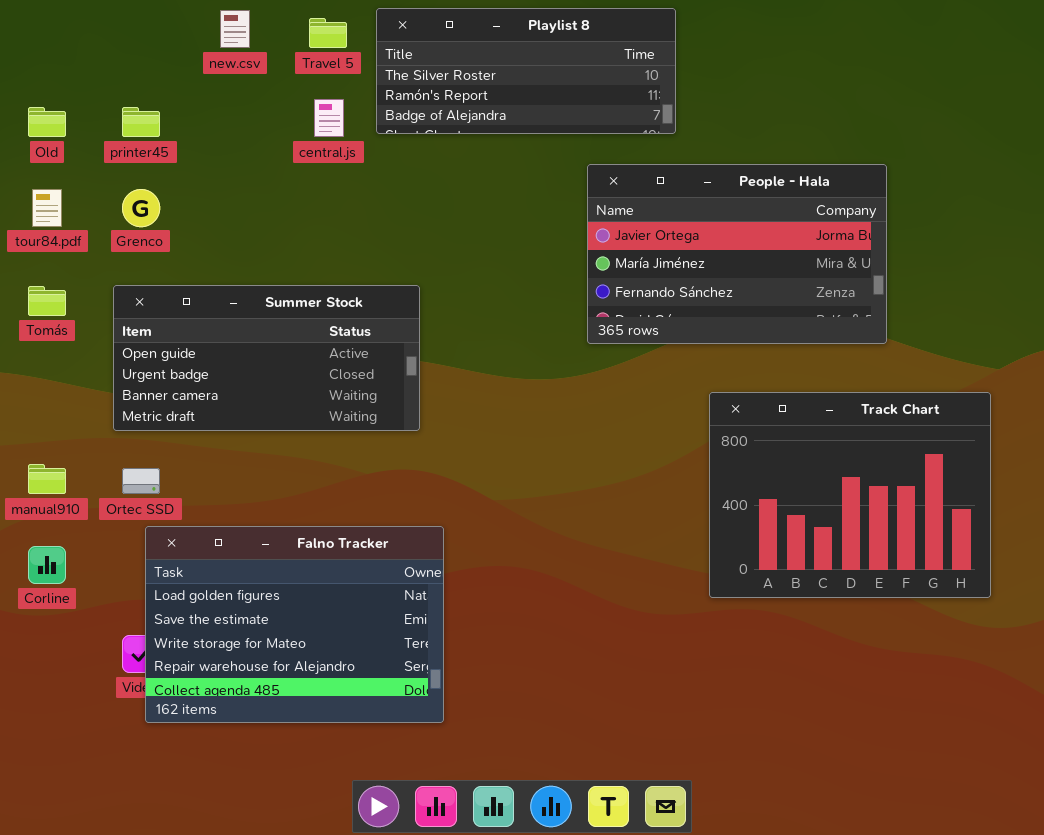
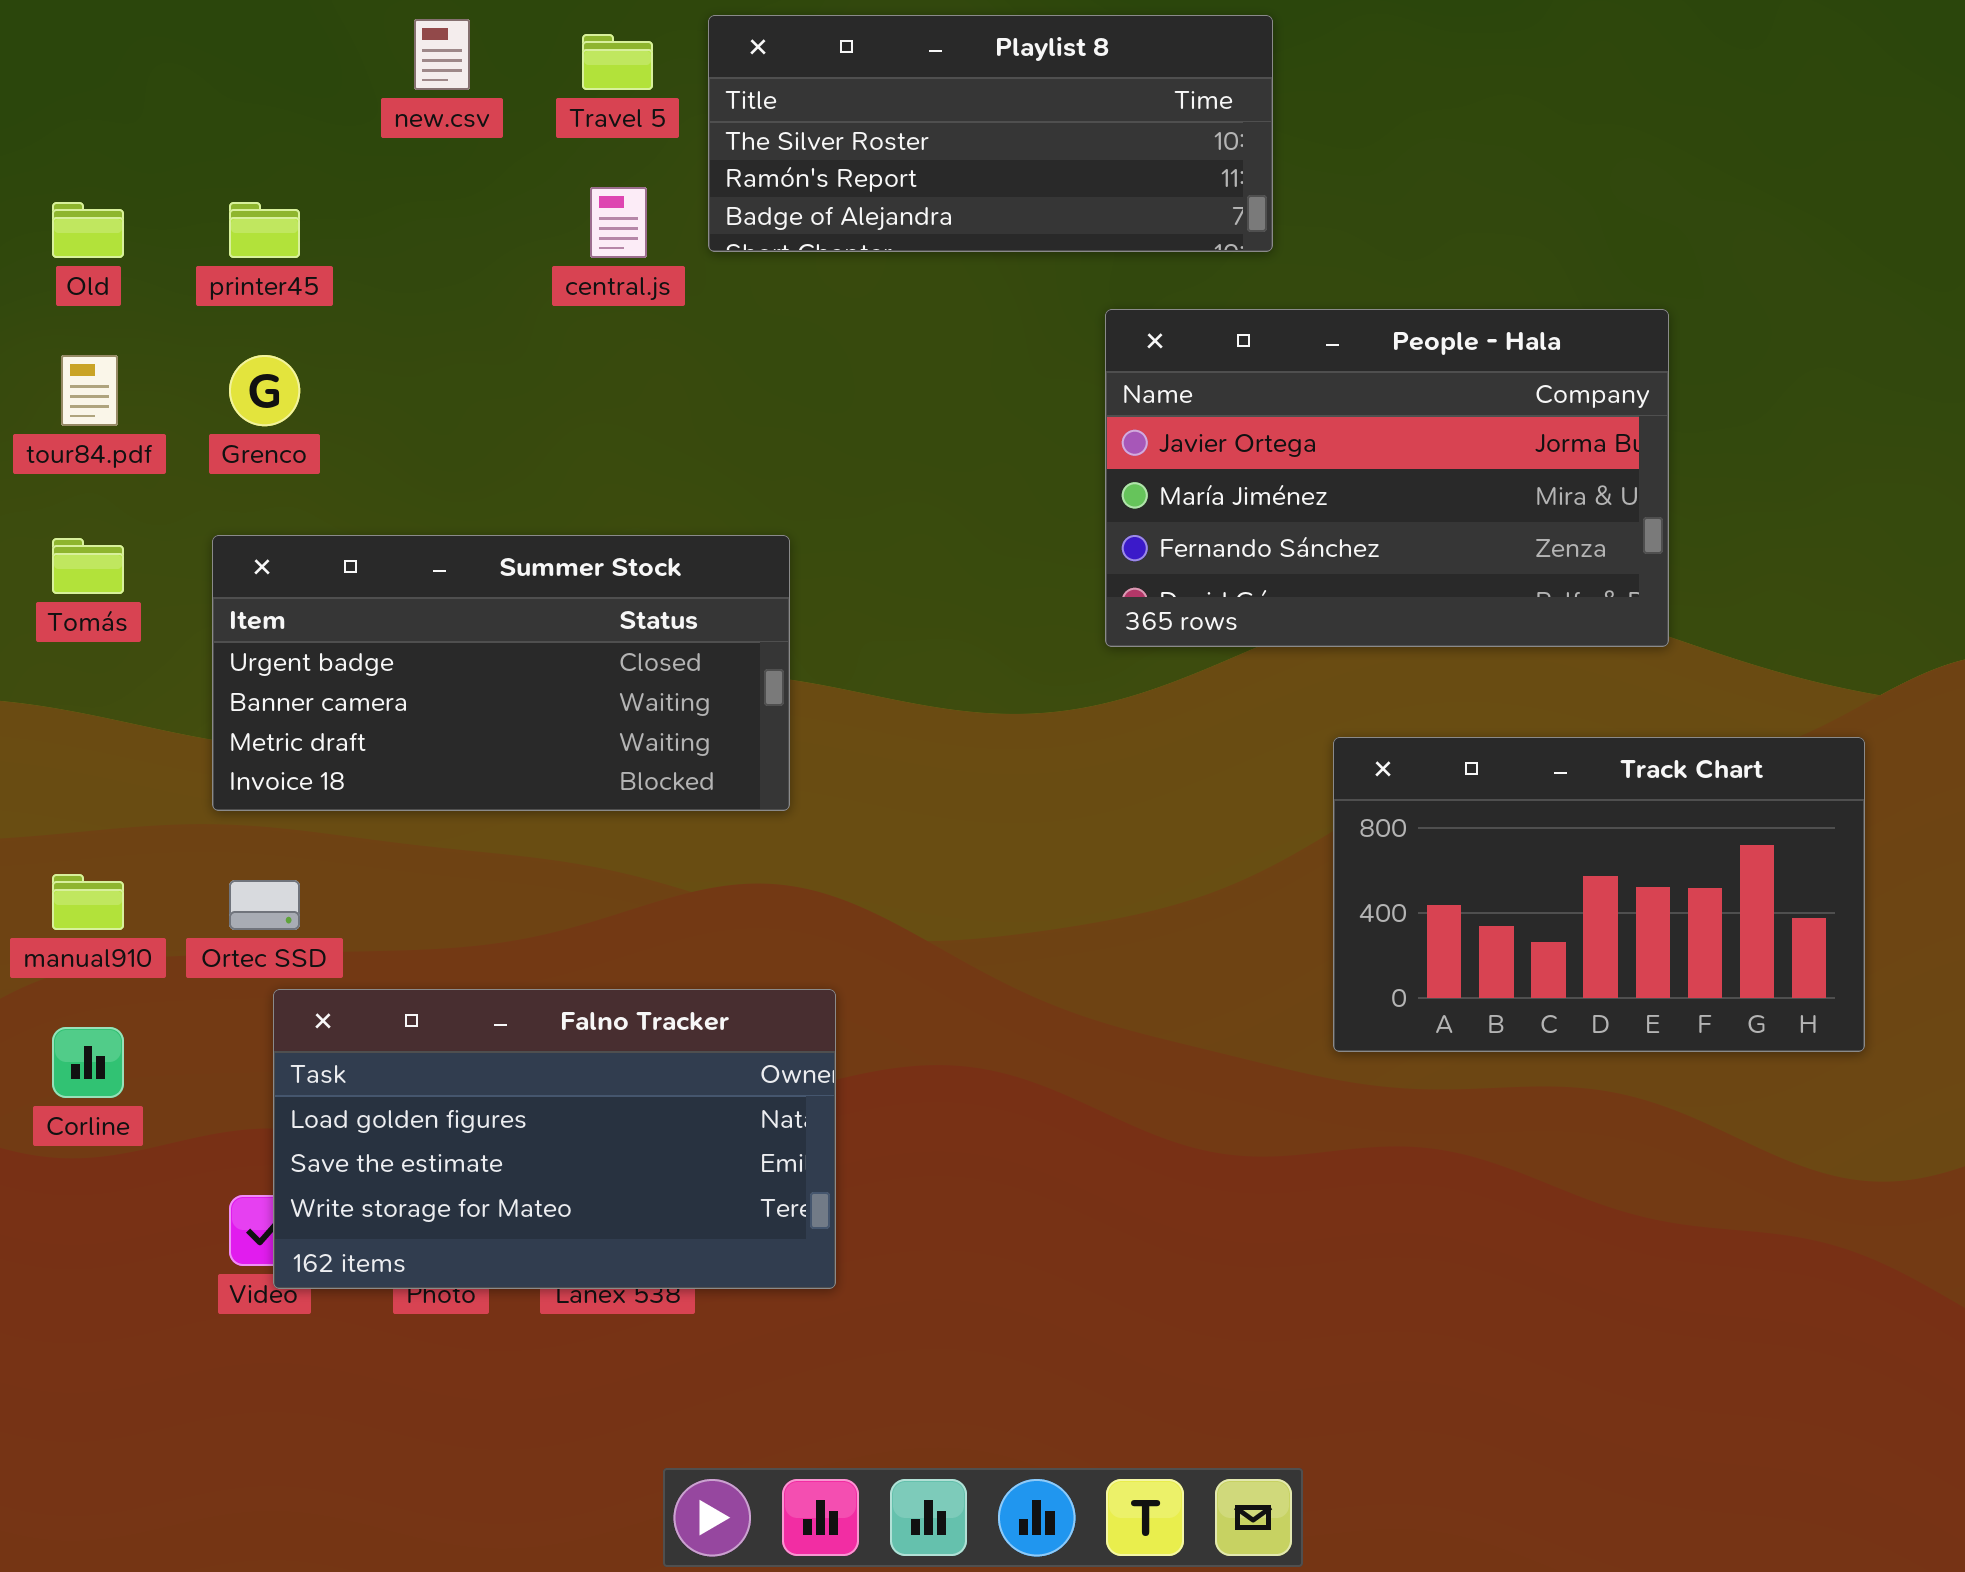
Summer Stock: [113,285,420,431] -> [212,535,790,811], scrolled down 1 row
Track Chart: [709,392,991,598] -> [1333,737,1865,1052], resized
Falno Tracker: [145,526,444,723] -> [273,989,836,1289], resized

